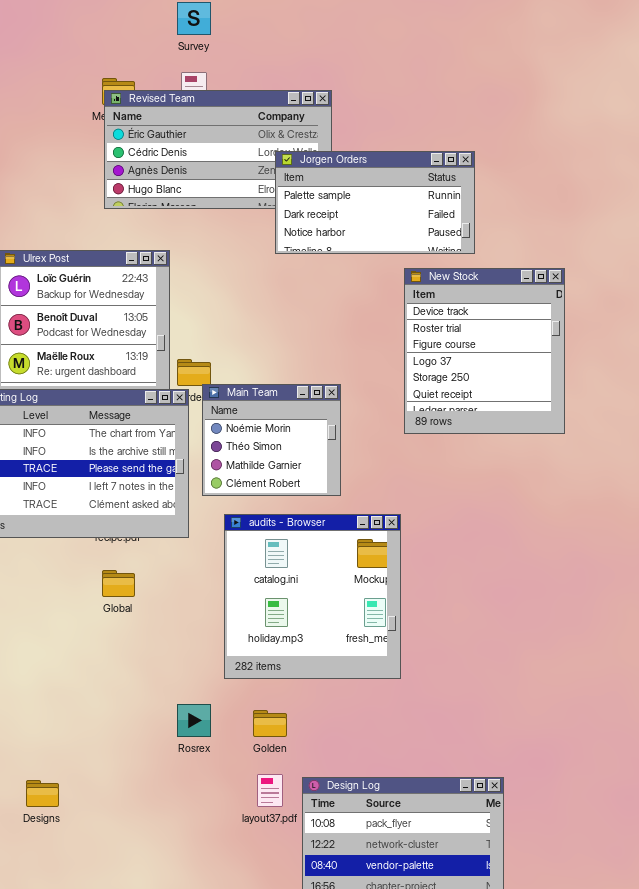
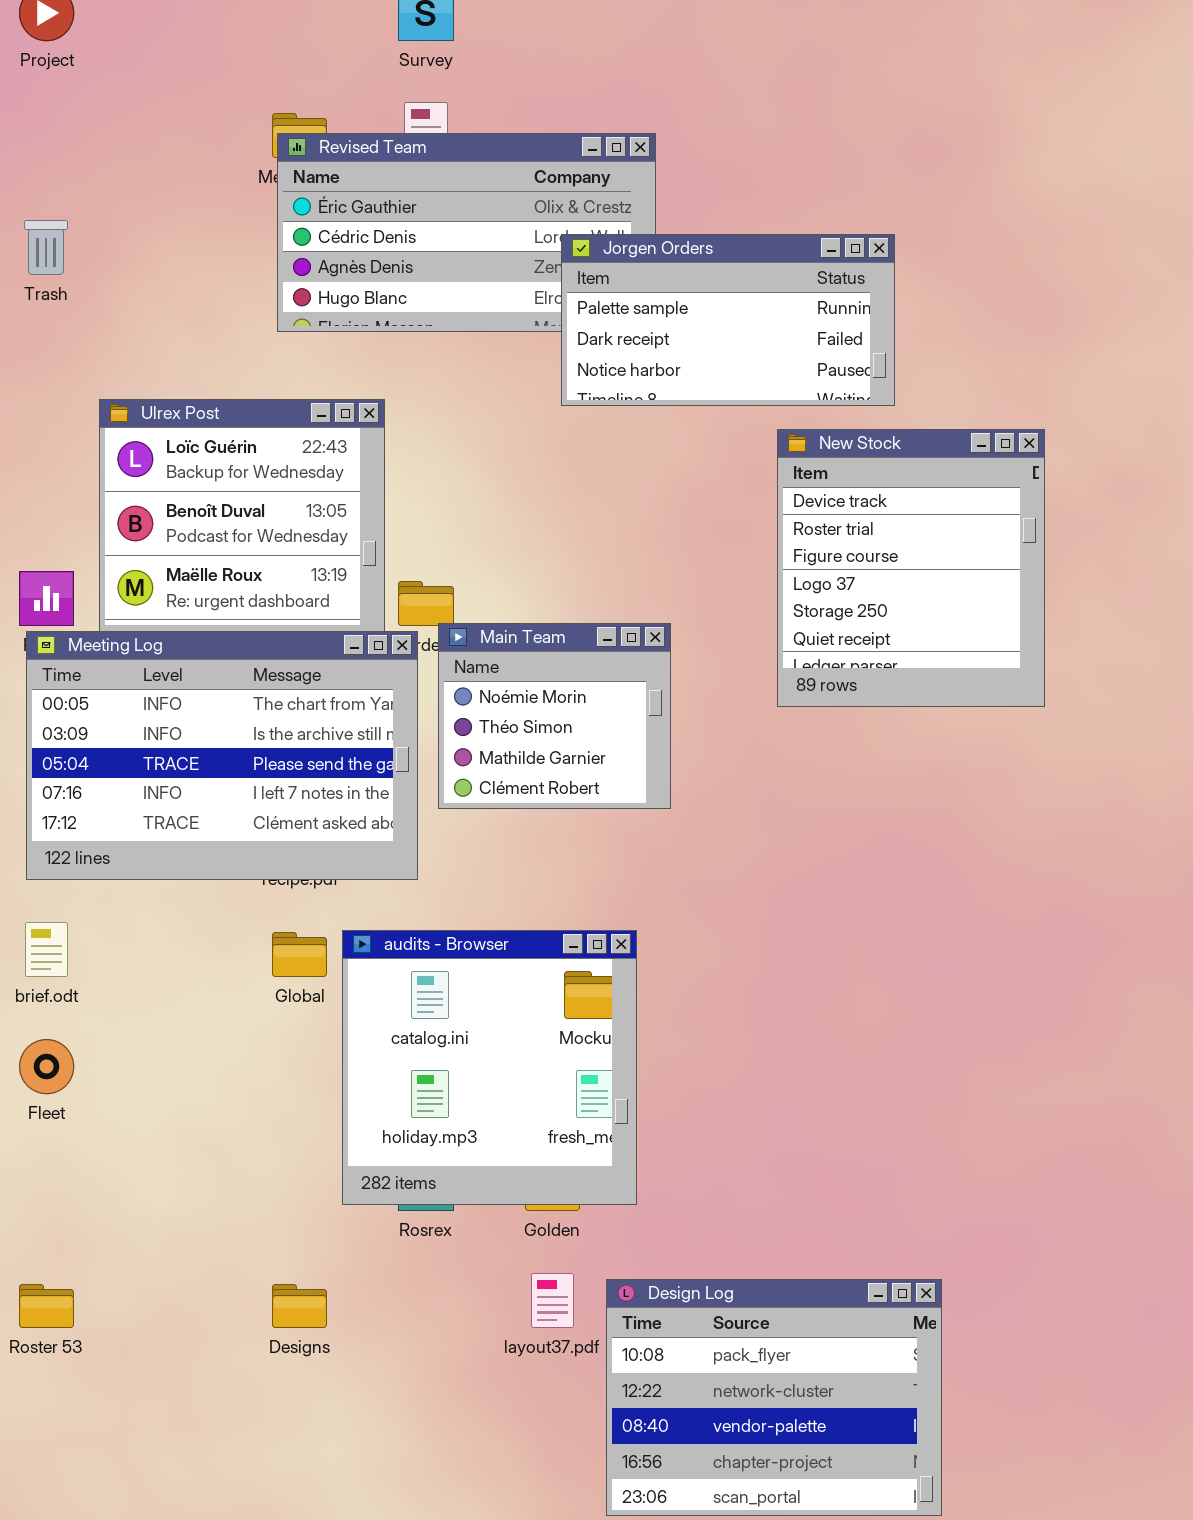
audits - Browser: [224,514,401,679] -> [342,930,637,1205], moved
Designs: [26,780,59,807] -> [272,1284,327,1328], moved

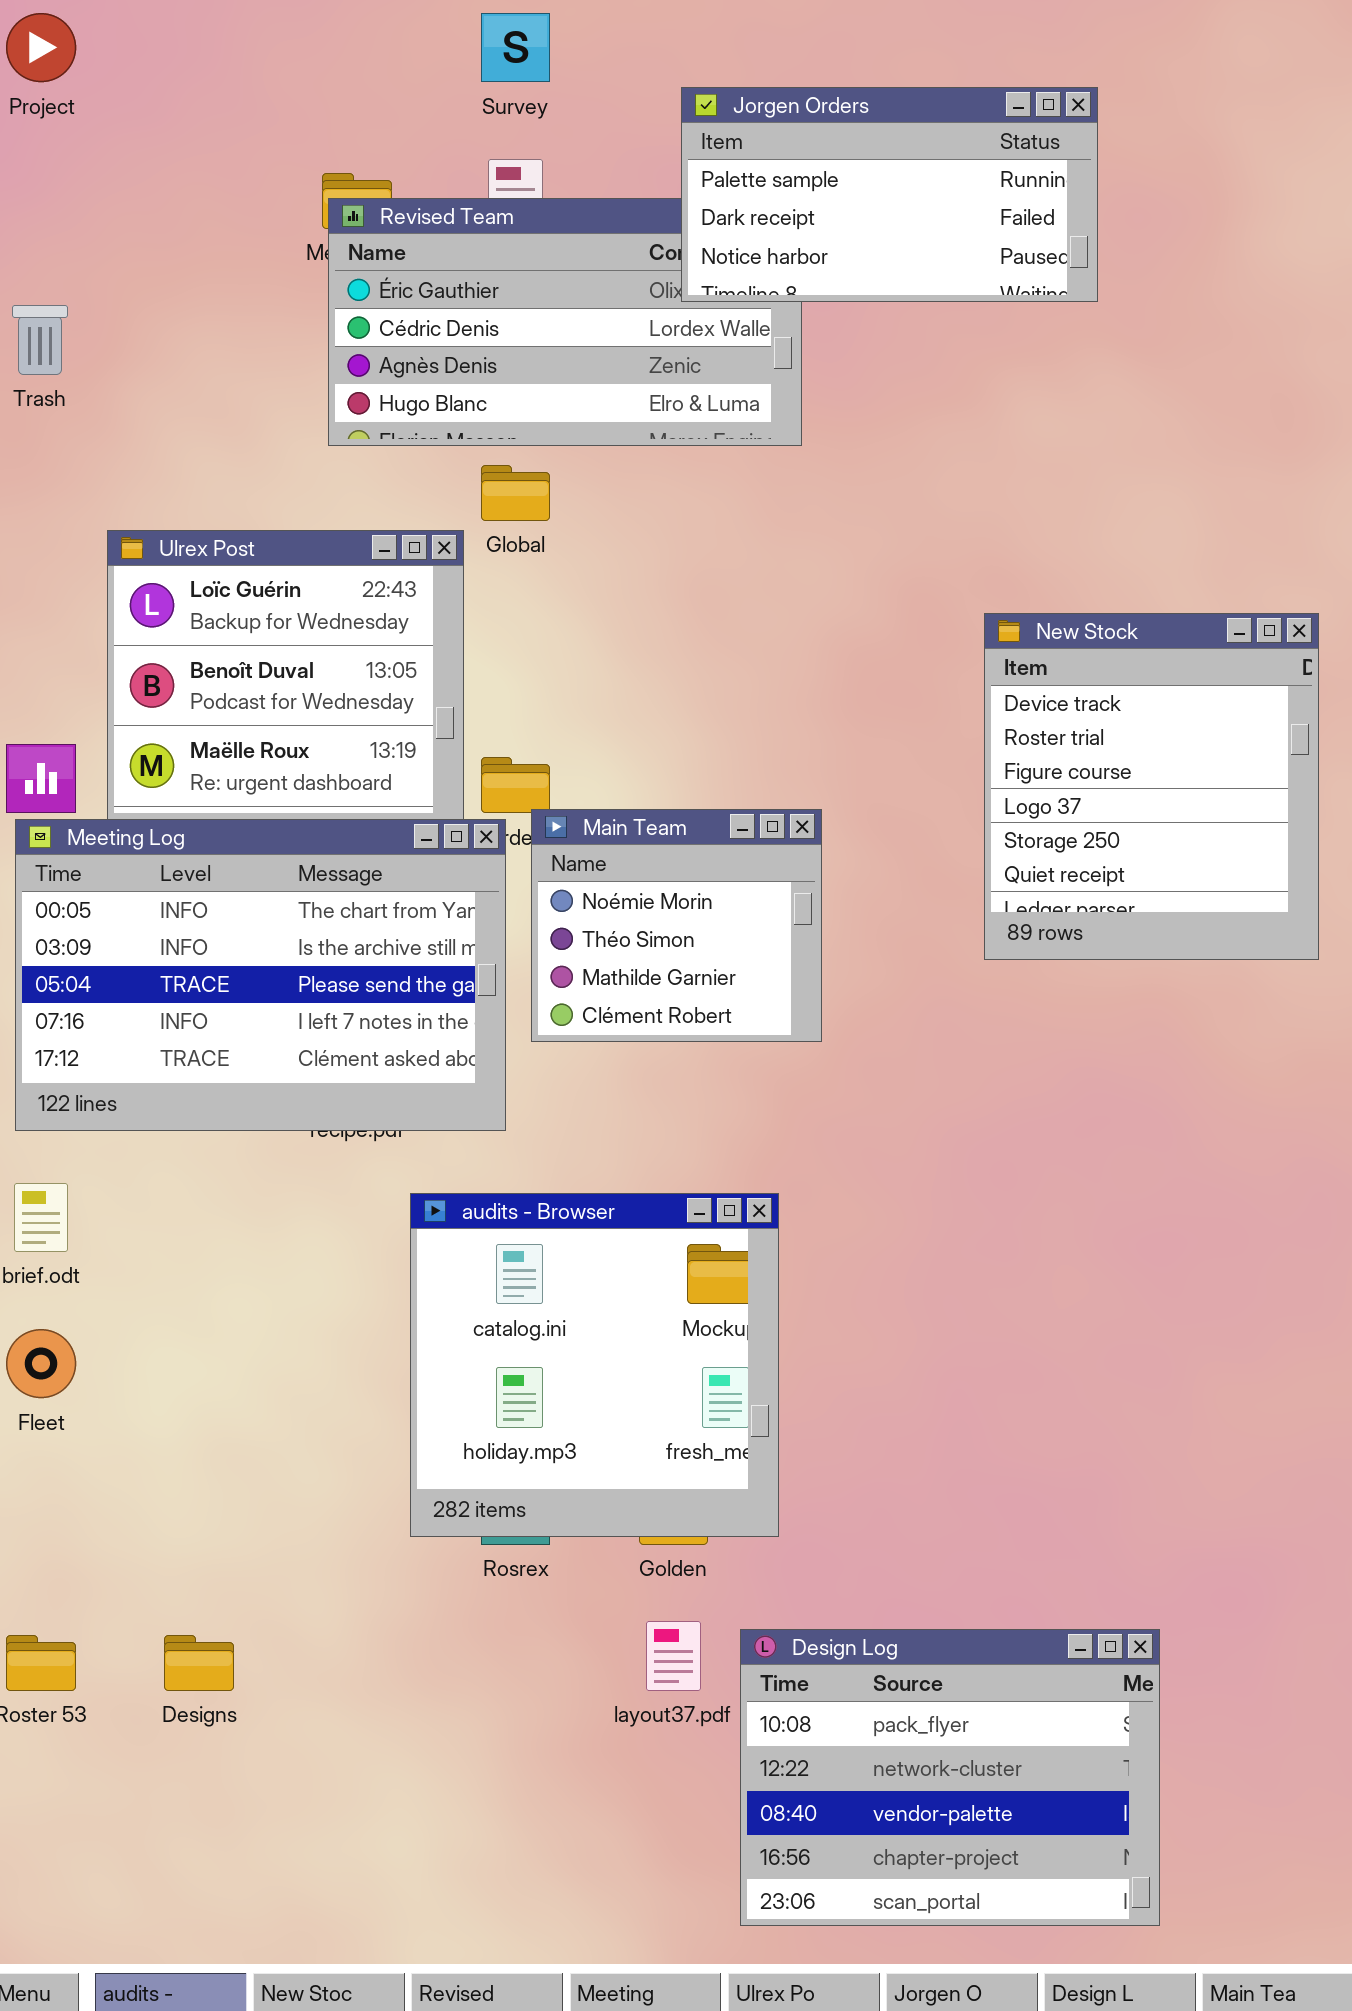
Jorgen Orders: [561,234,895,406] -> [681,87,1098,302], moved
New Stock: [777,429,1045,707] -> [984,613,1319,960], moved
Global: [272,932,327,977] -> [481,465,550,521], moved
Designs: [272,1284,327,1328] -> [164,1635,234,1691], moved

